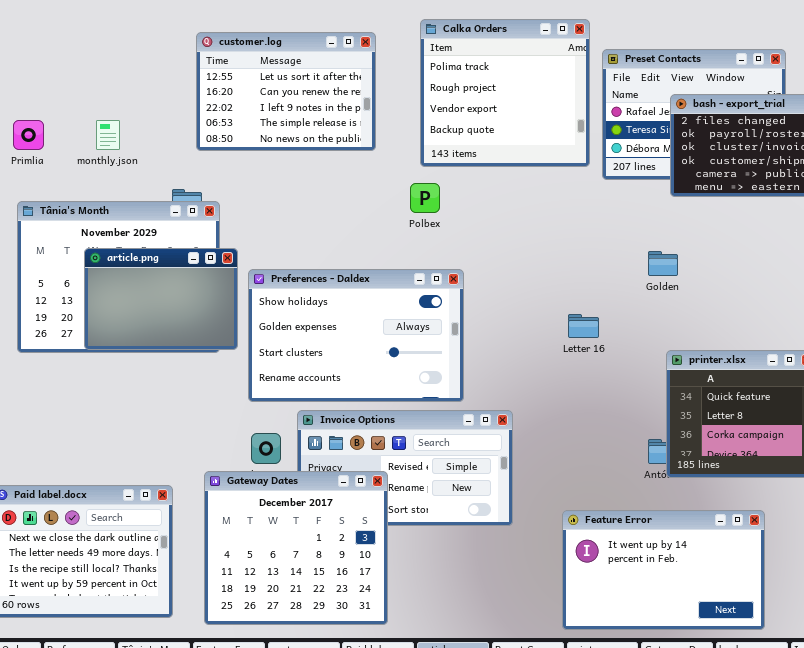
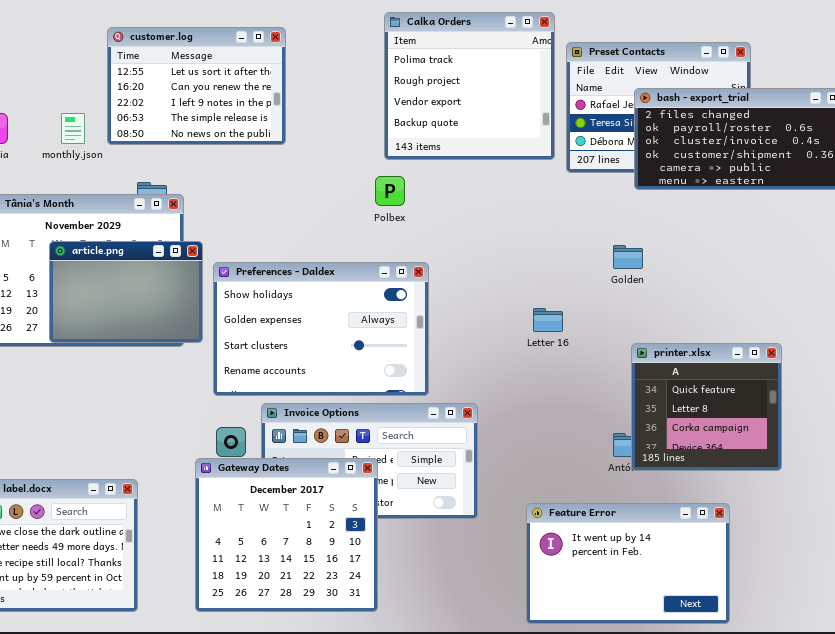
customer.log: [196,32,376,151] -> [107,27,286,145], moved
Gateway Dates: [204,471,388,625] -> [195,458,378,612], moved

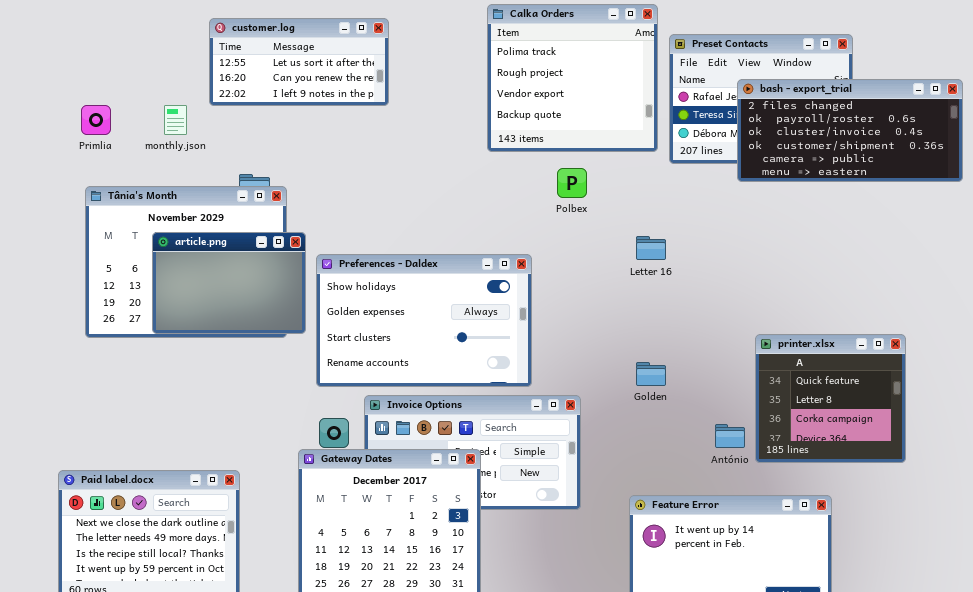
customer.log: [107,27,286,145] -> [209,18,389,106], resized
Polbex: [375,176,405,206] -> [557,168,587,198], moved
Golden: [613,245,643,269] -> [636,362,666,386], moved
Letter 16: [533,308,563,332] -> [636,236,666,260], moved
printer.xlsx: [631,343,782,471] -> [755,334,906,463], moved

